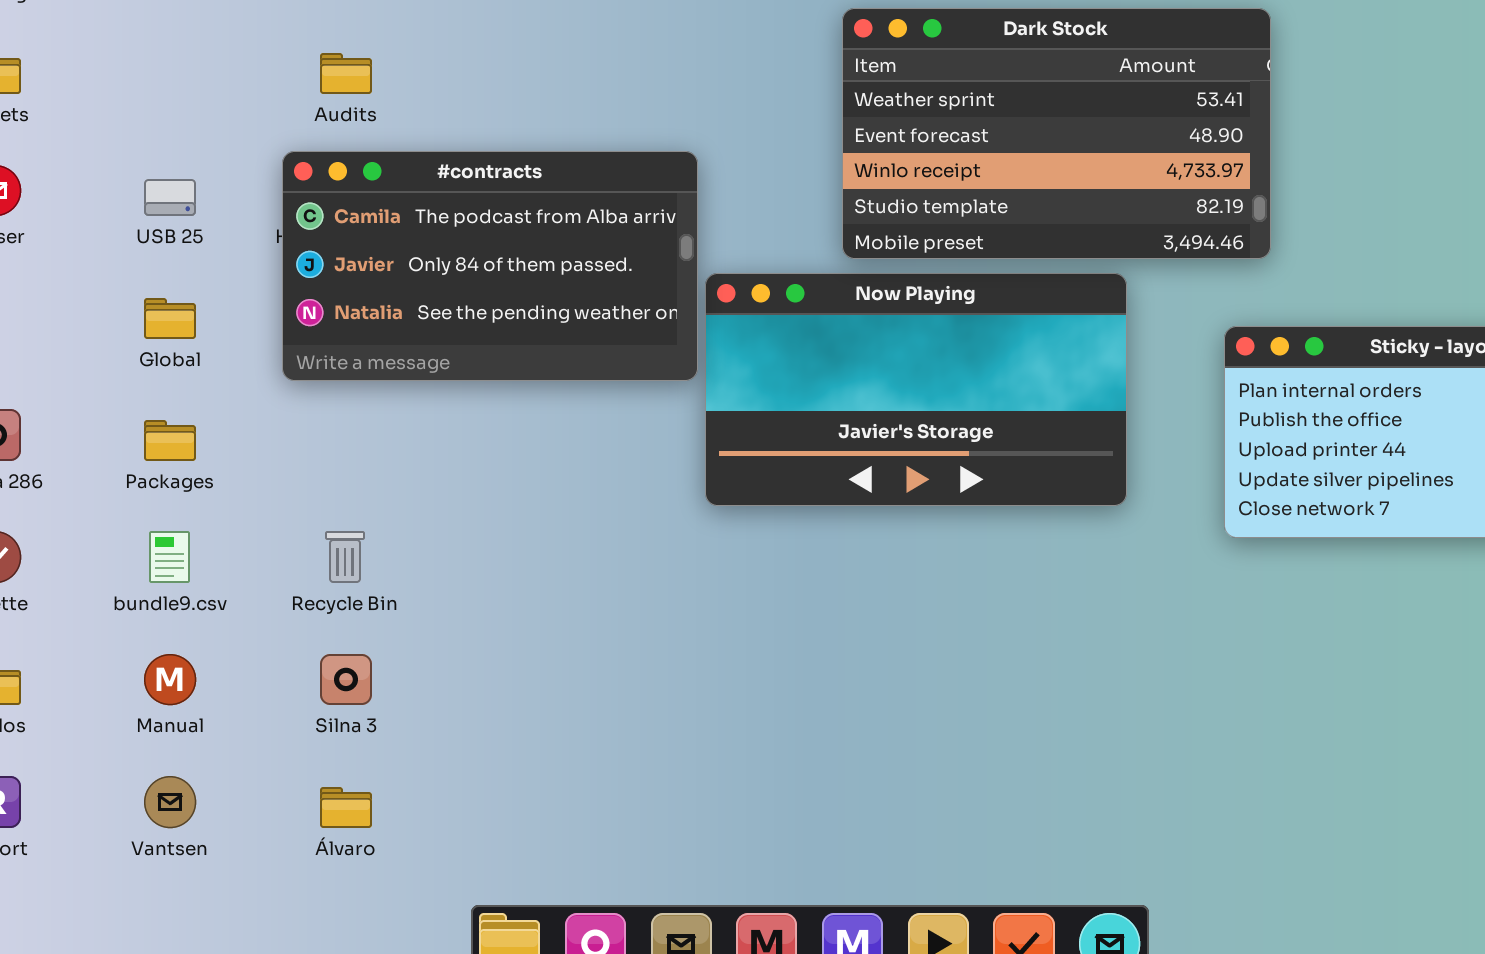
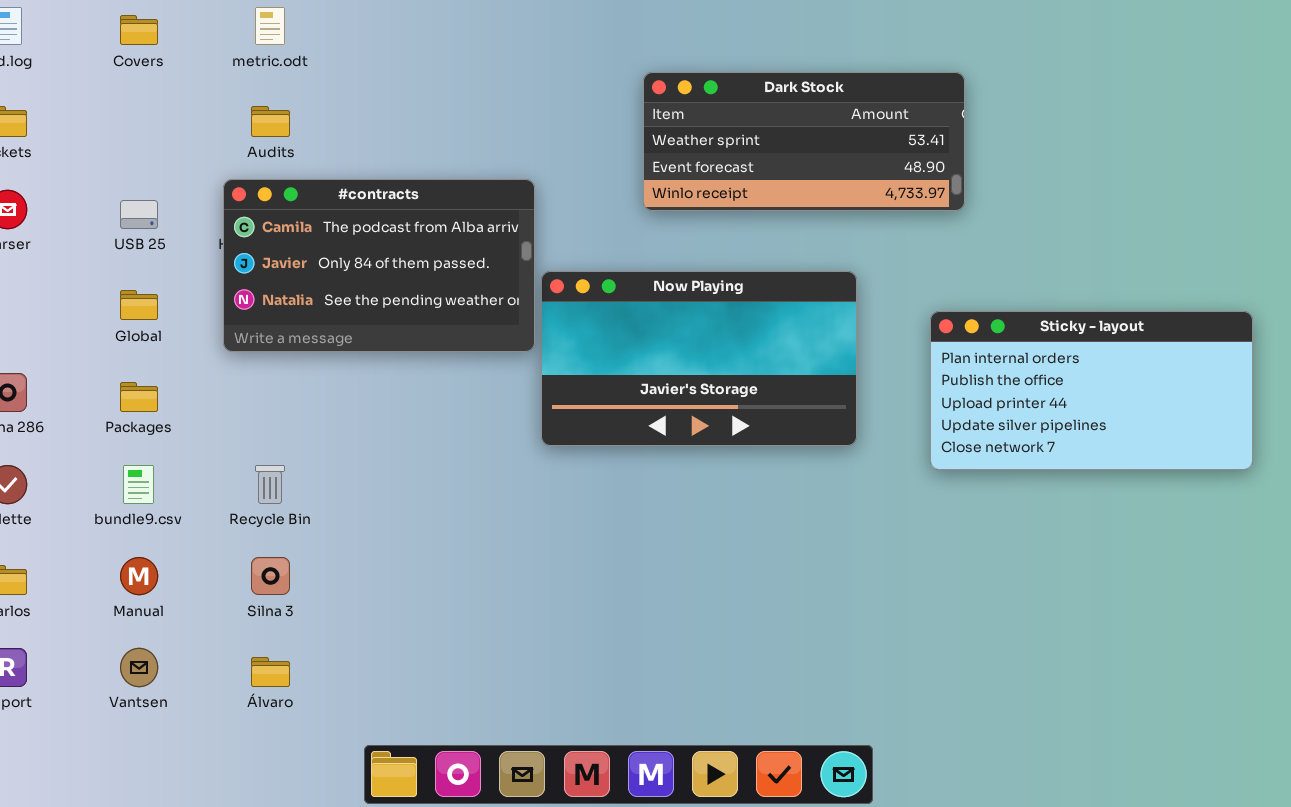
Dark Stock: [842,8,1271,259] -> [643,72,965,211], resized

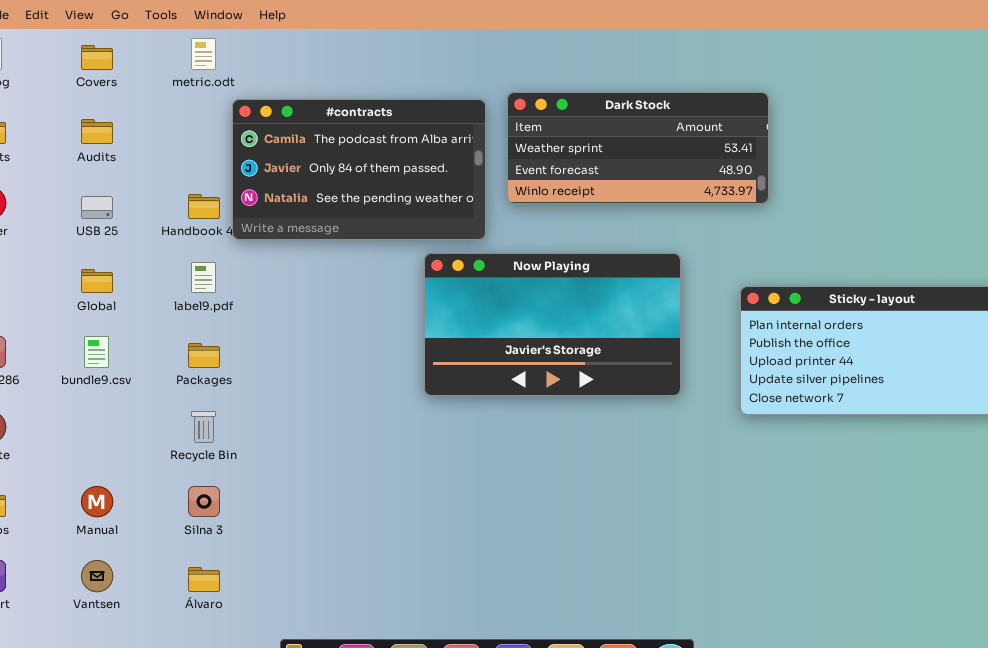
Audits: [251,106,290,137] -> [81,119,113,144], moved
#contracts: [223,179,535,352] -> [232,99,486,240], moved
Packages: [120,382,158,412] -> [188,343,220,368], moved
bundle9.csv: [123,465,154,504] -> [84,336,109,368], moved

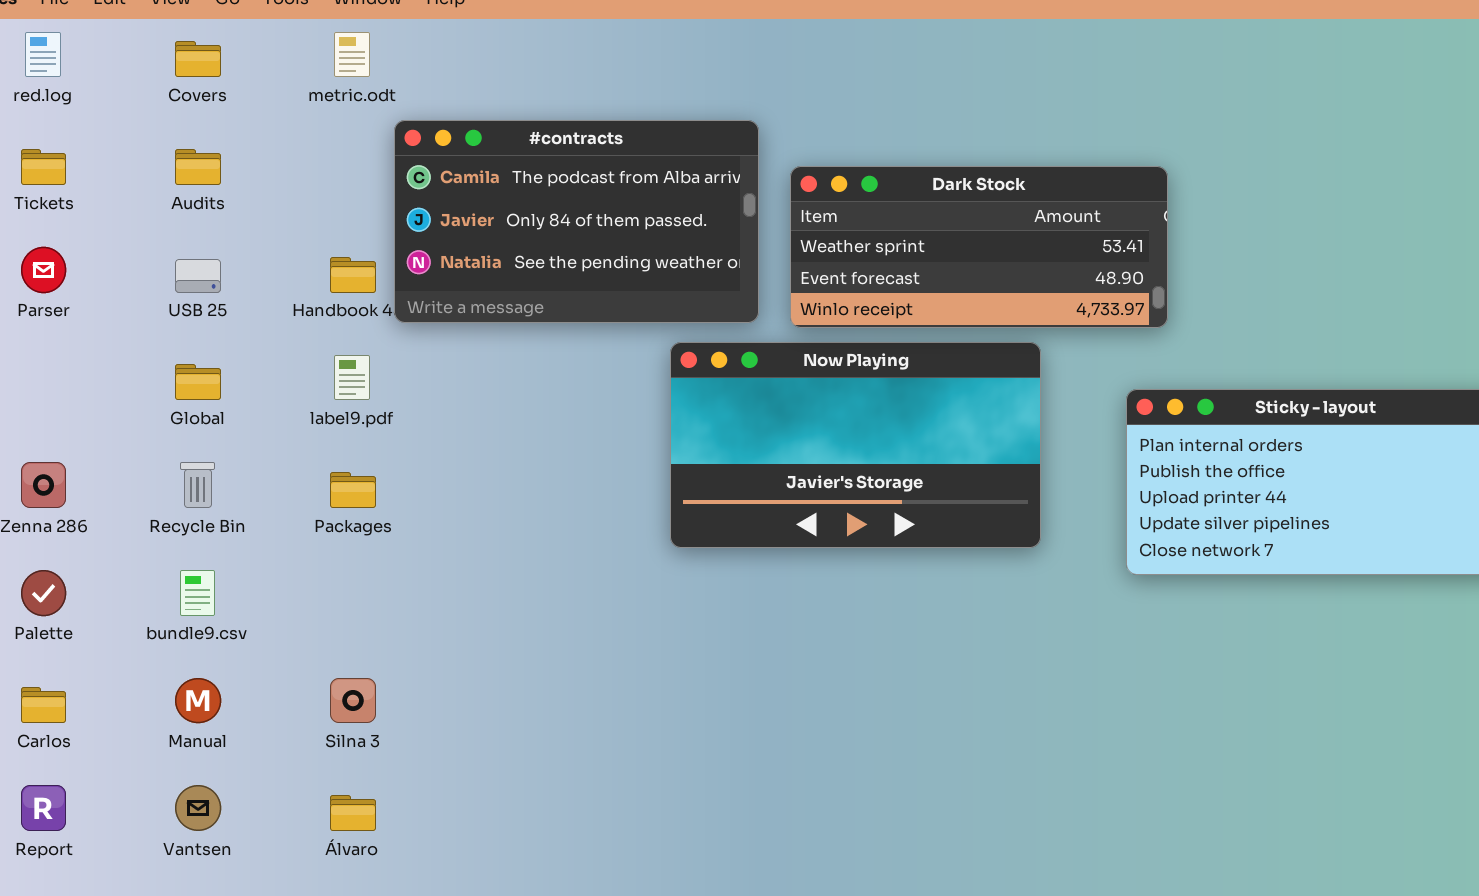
Dark Stock: [507,92,769,204] -> [790,166,1168,328], moved
bundle9.csv: [84,336,109,368] -> [180,570,215,616], moved
Recycle Bin: [191,411,216,443] -> [180,462,215,508], moved

